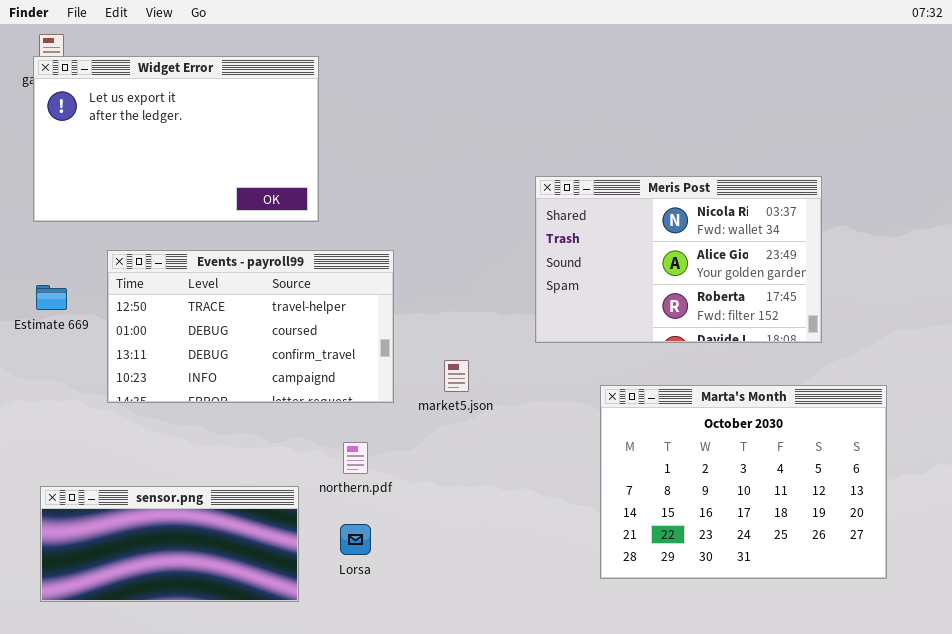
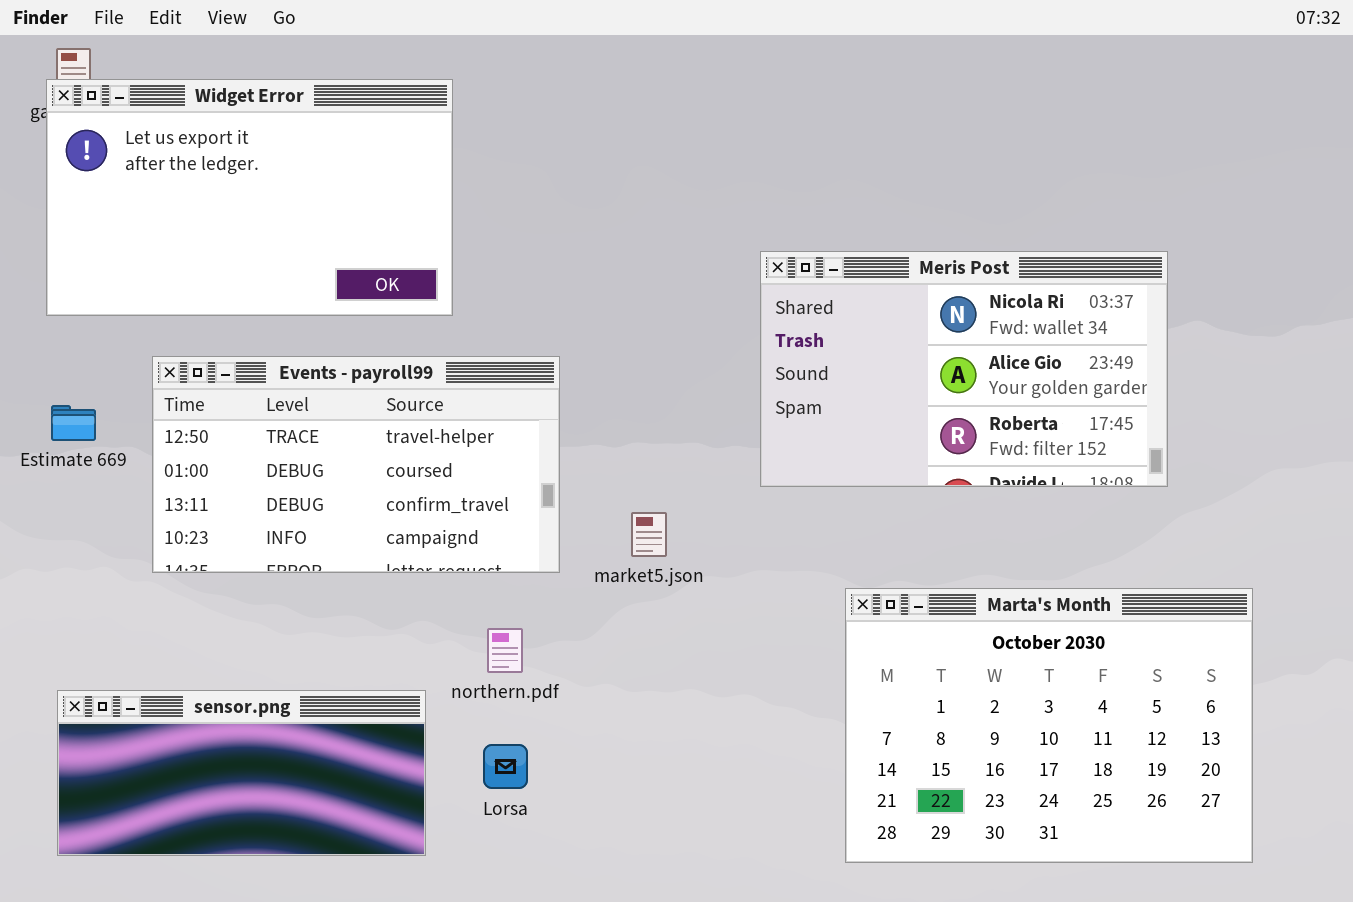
Marta's Month: [600,385,887,579] -> [845,588,1253,863], moved

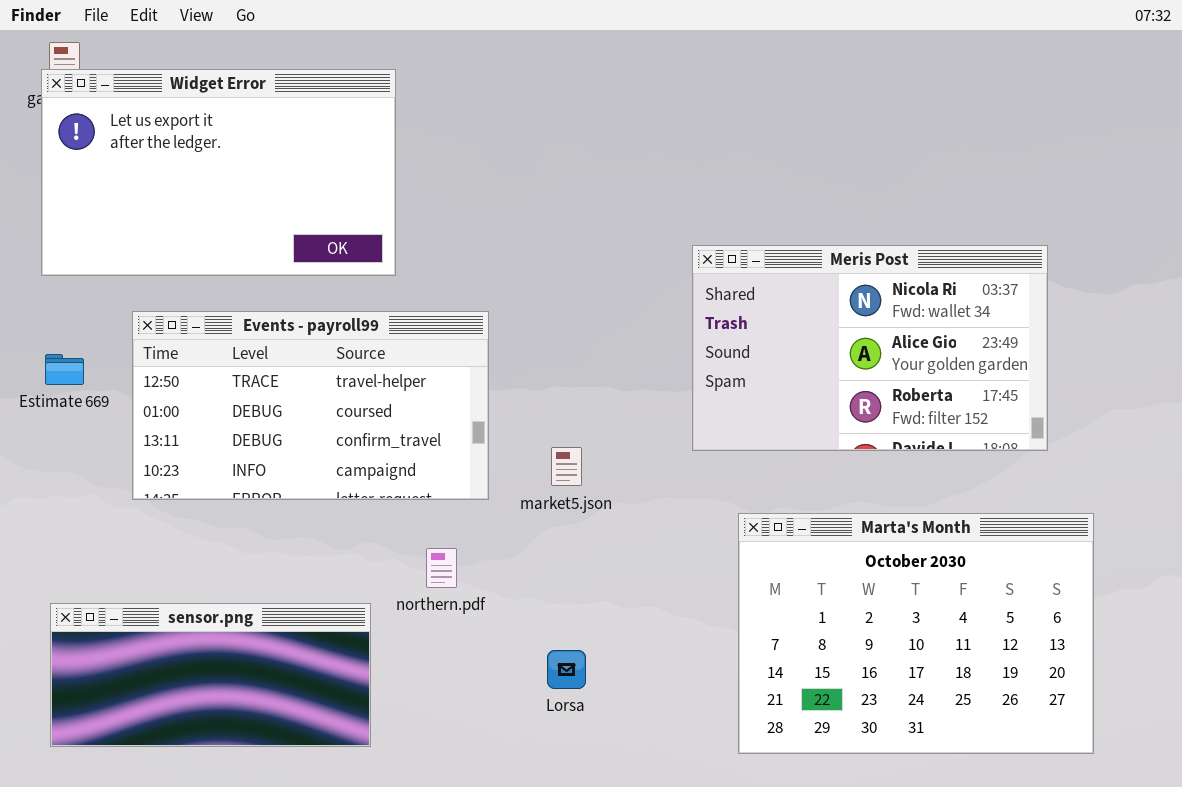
Meris Post: [760,251,1168,487] -> [692,245,1048,451], moved
Lorsa: [483,744,528,789] -> [547,650,586,689], moved

